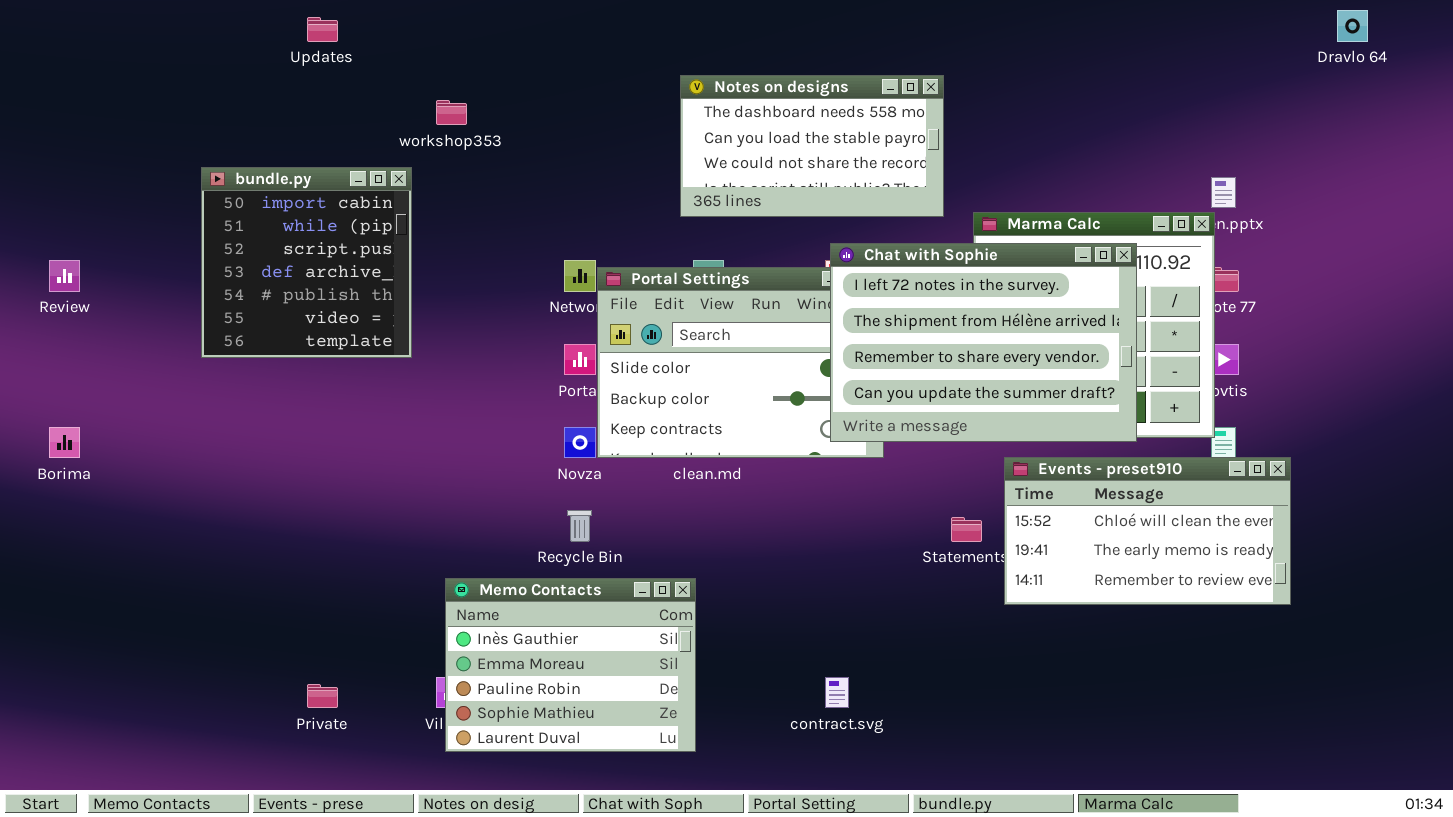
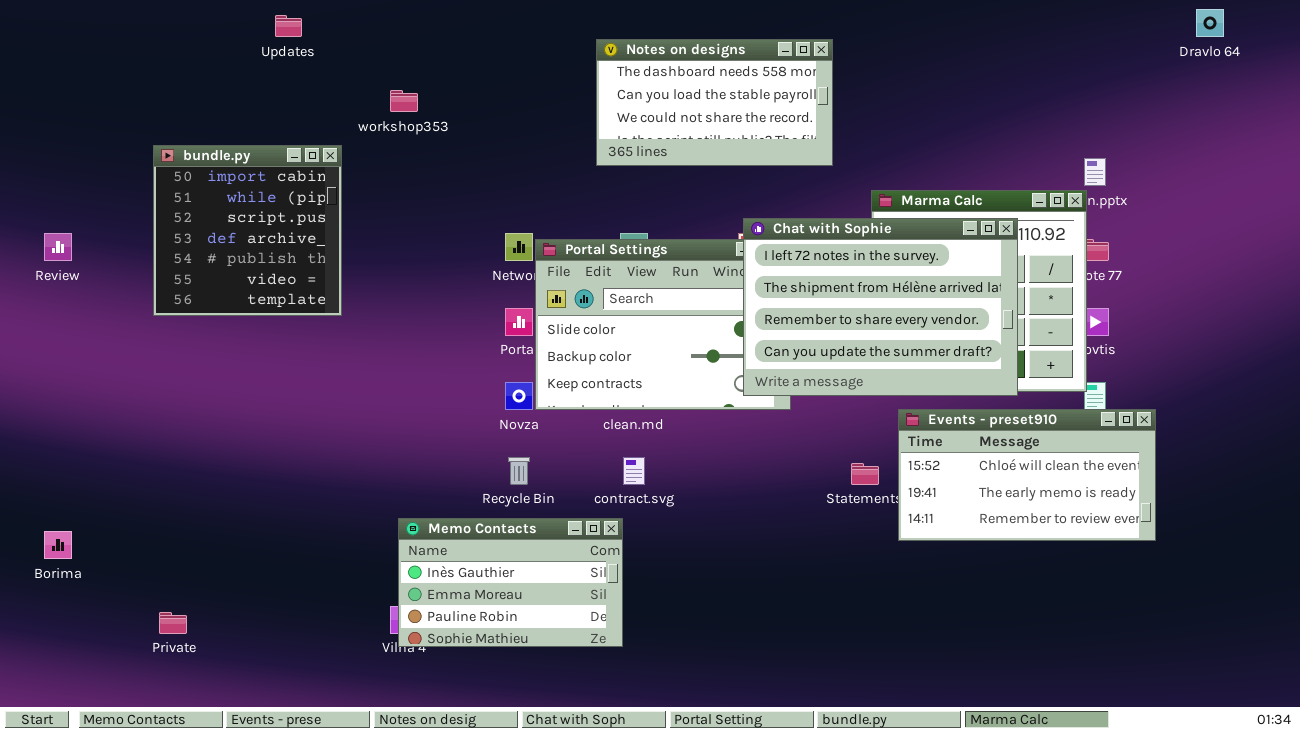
Notes on designs: [680,75,944,217] -> [596,39,833,166], moved
bundle.py: [201,167,412,358] -> [153,145,342,316], moved
Borima: [49,427,80,458] -> [44,531,72,559], moved
Memo Contacts: [445,578,696,752] -> [398,518,623,647], resized
contract.svg: [825,677,849,708] -> [623,457,645,485], moved
Private: [307,684,338,708] -> [159,612,187,634], moved

